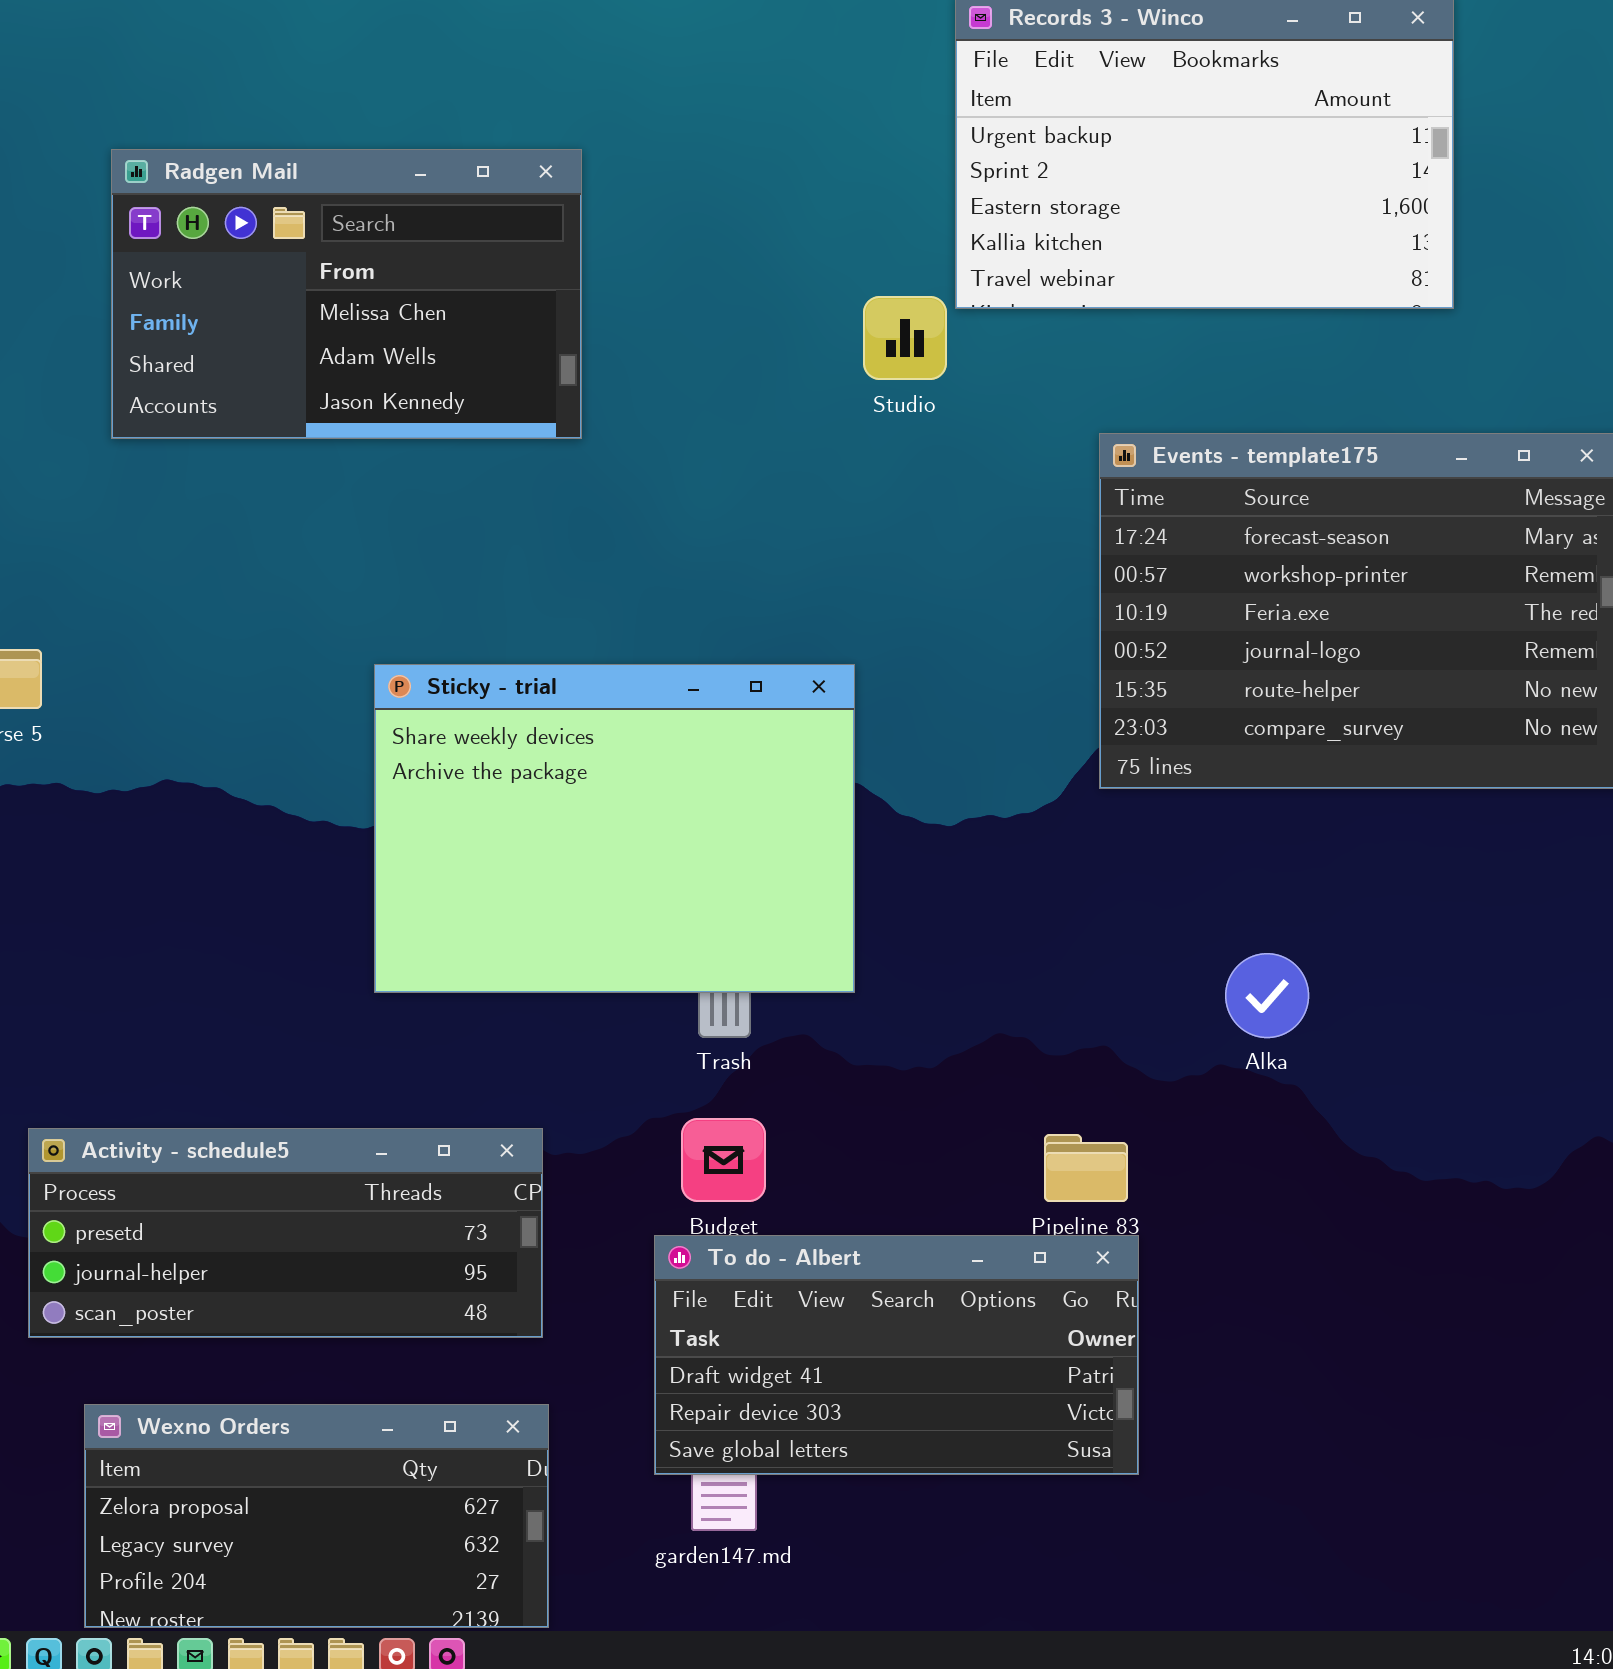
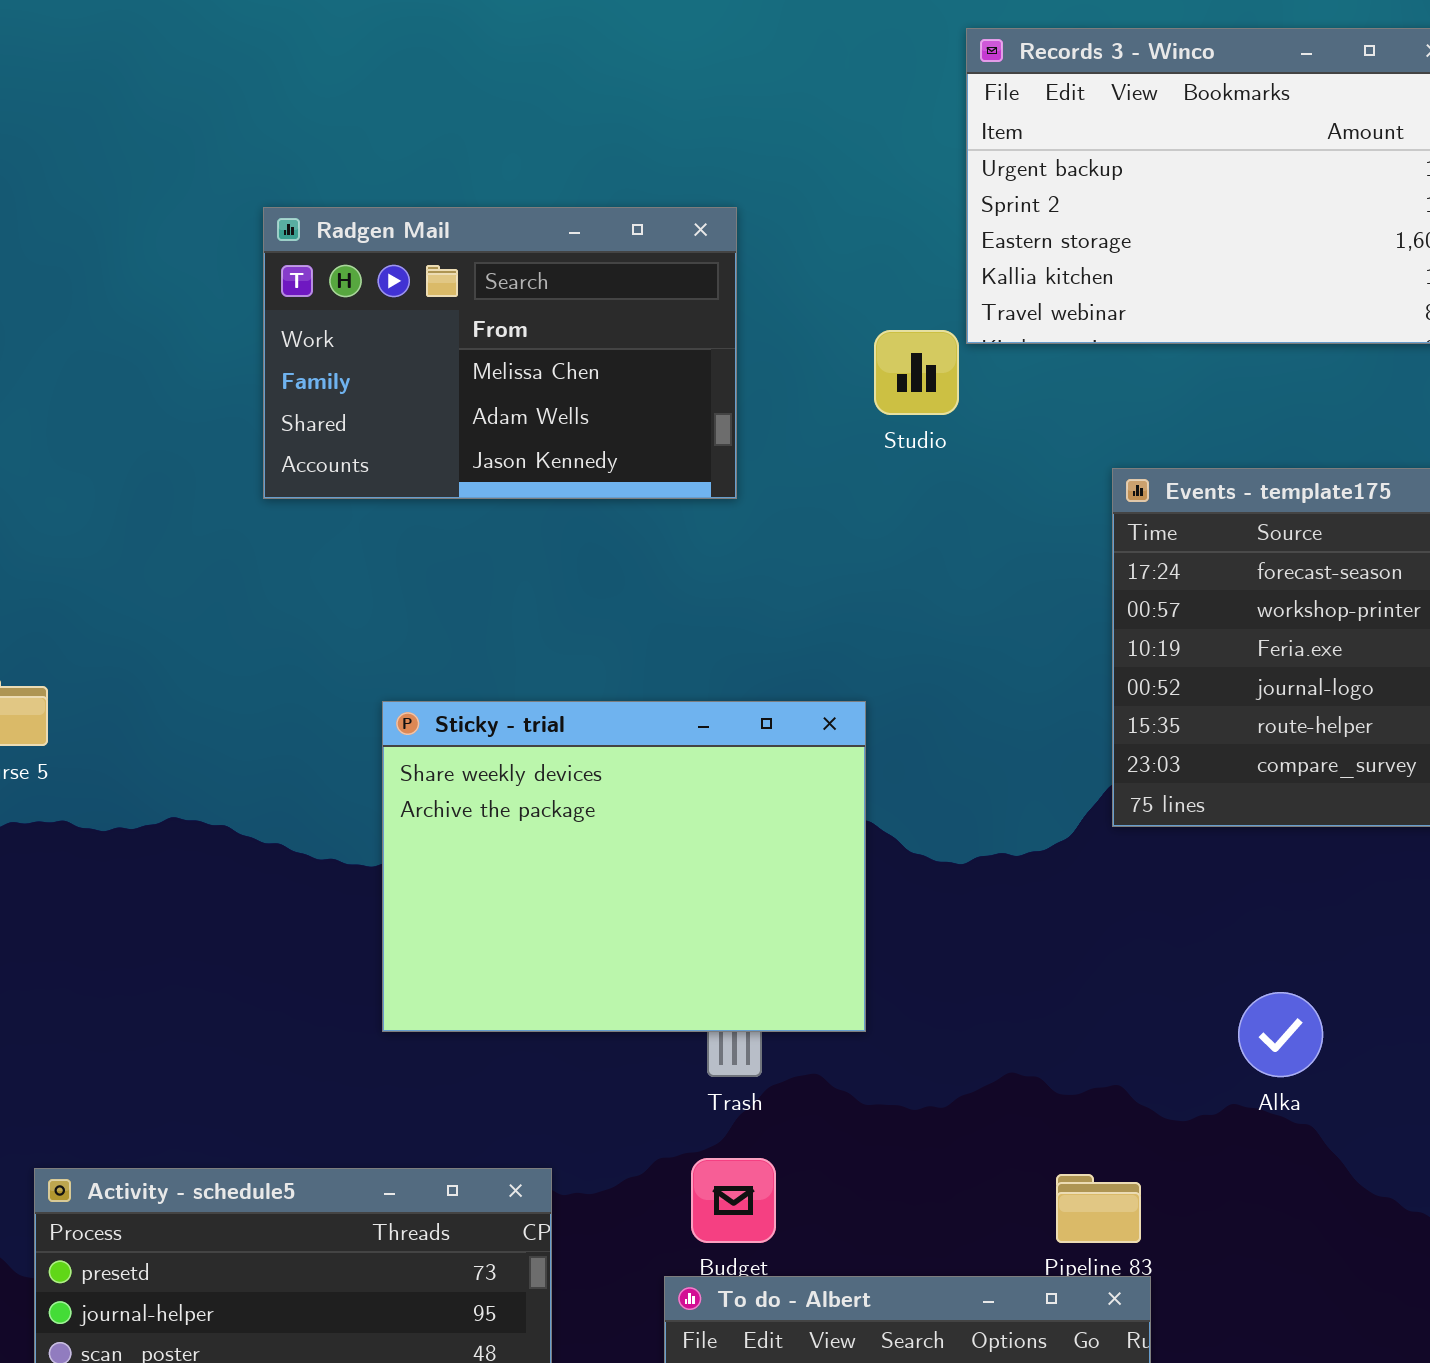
Radgen Mail: [111,149,582,439] -> [263,207,737,499], moved

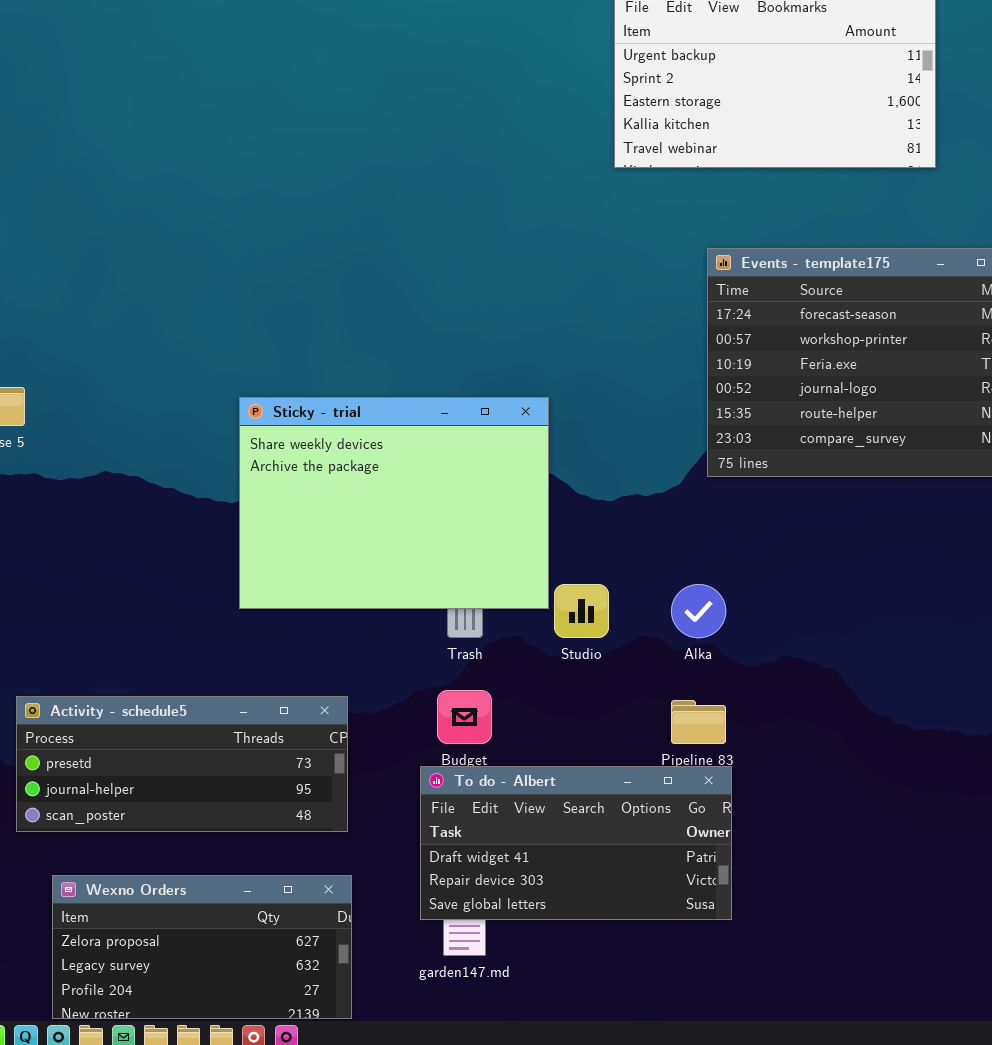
Radgen Mail: [263,207,737,499] -> none, closed
Studio: [874,330,959,415] -> [554,584,609,638], moved
Alka: [1238,992,1323,1077] -> [671,584,726,638], moved

